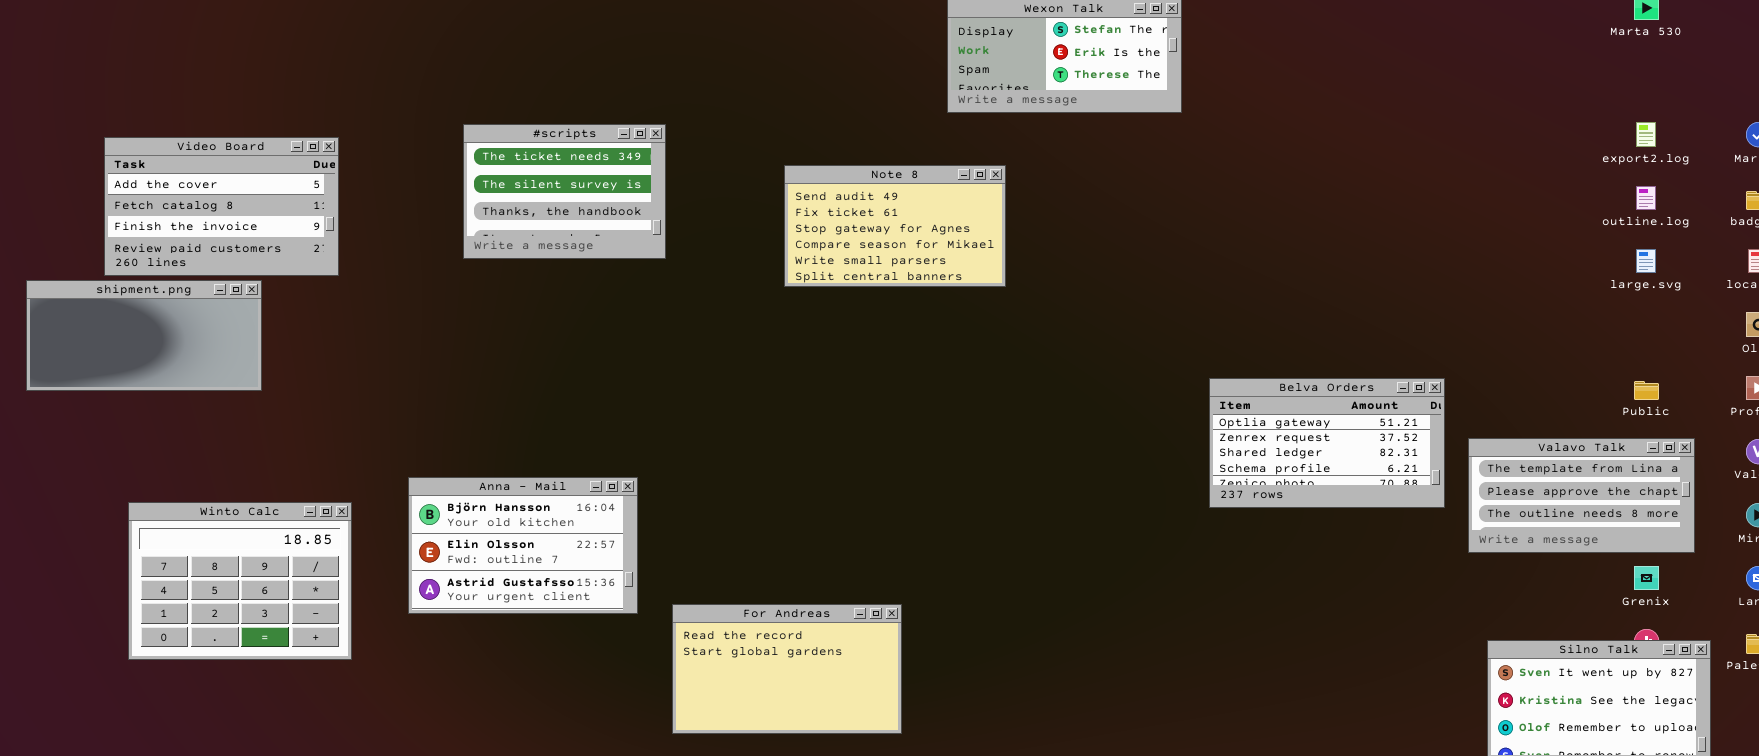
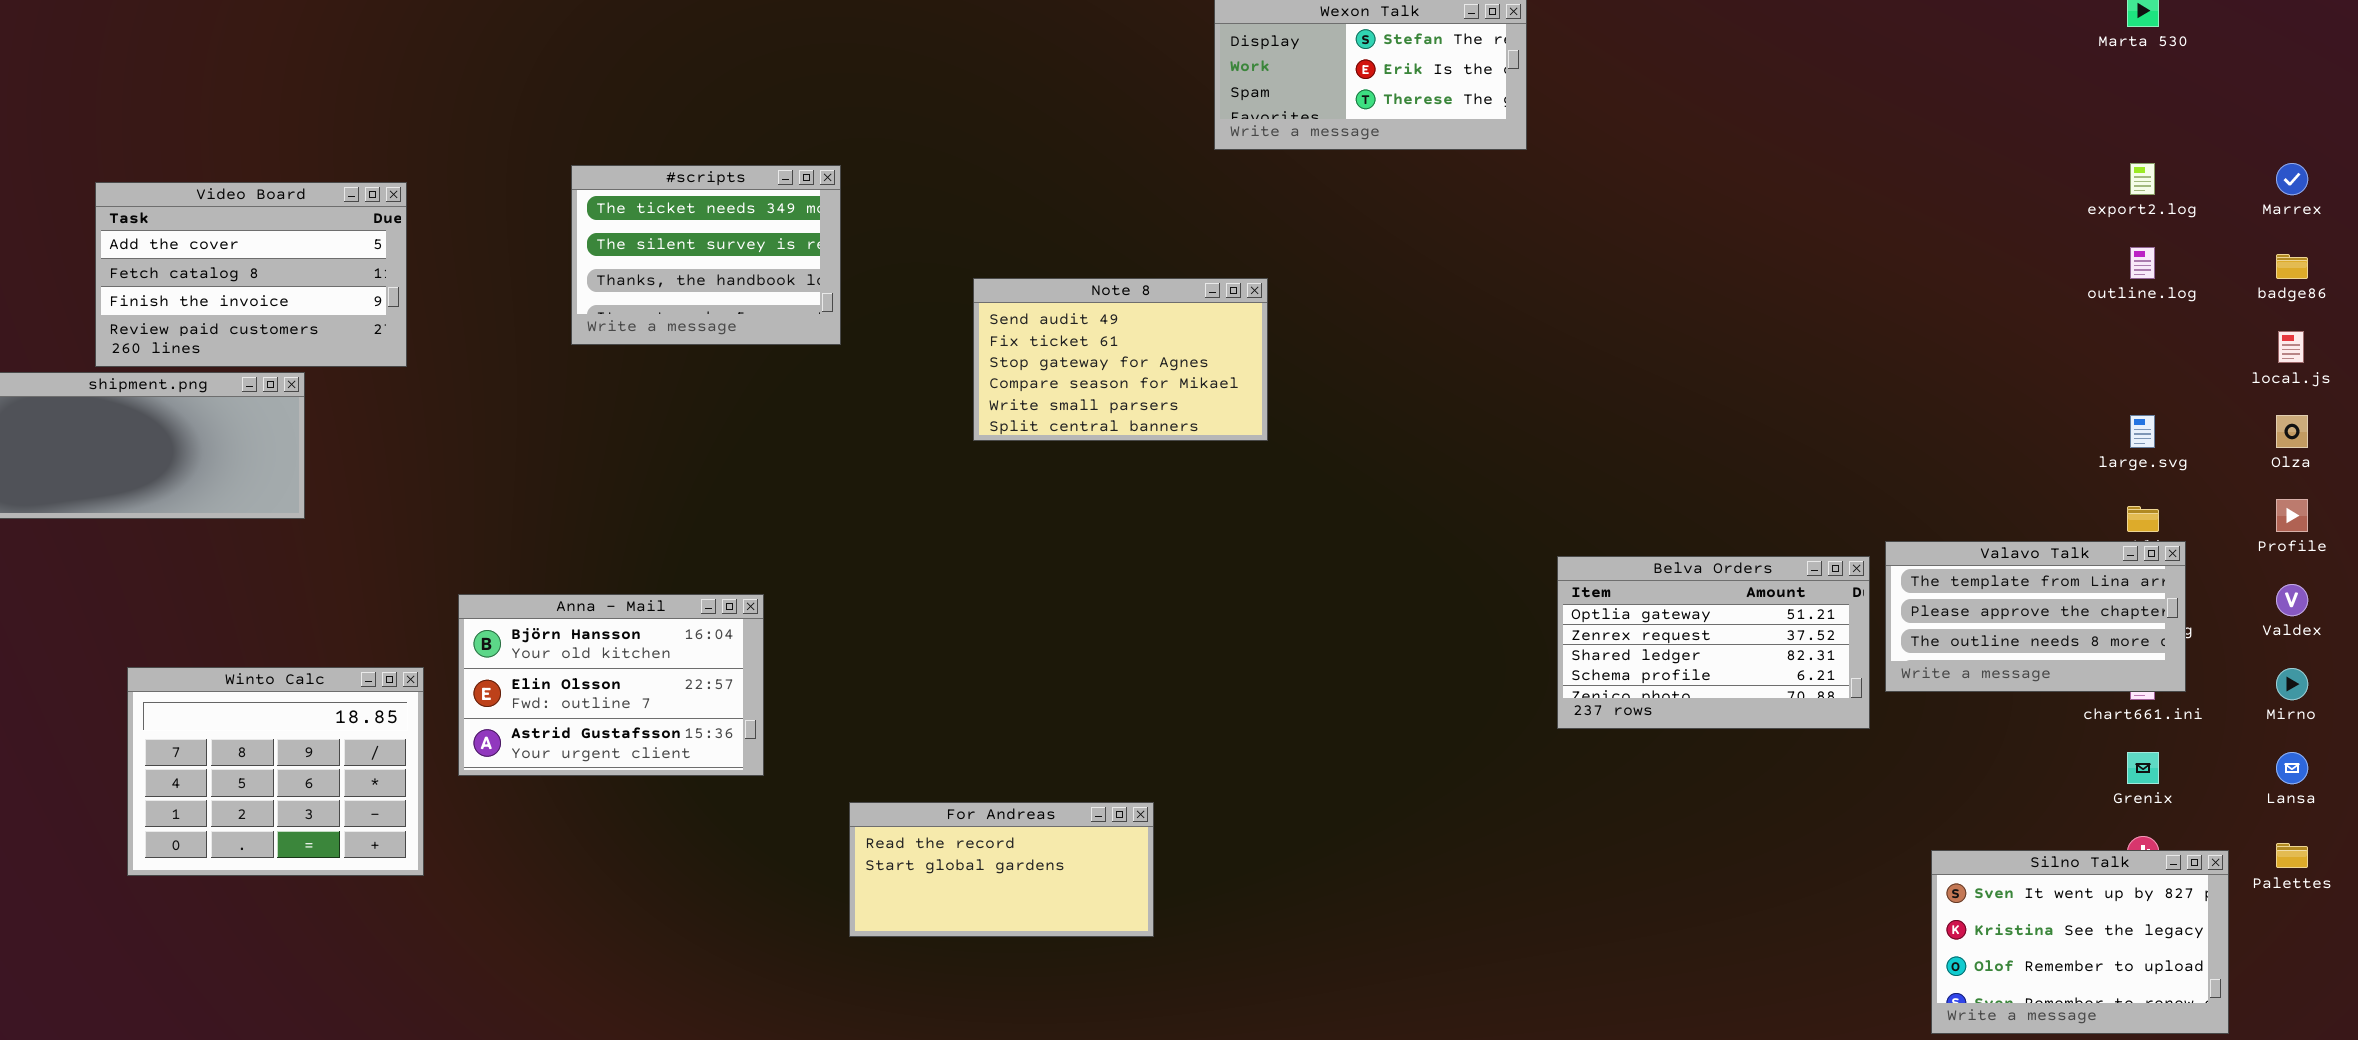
Note 8: [784,165,1006,287] -> [973,278,1268,441], moved
large.svg: [1636,249,1656,273] -> [2130,415,2155,448], moved
Belva Orders: [1209,378,1445,508] -> [1557,556,1870,729], moved
Valavo Talk: [1468,438,1695,553] -> [1885,541,2186,692], moved
Anna - Mail: [408,477,638,614] -> [458,594,764,776], moved
For Andreas: [672,604,902,734] -> [849,802,1154,937], resized

